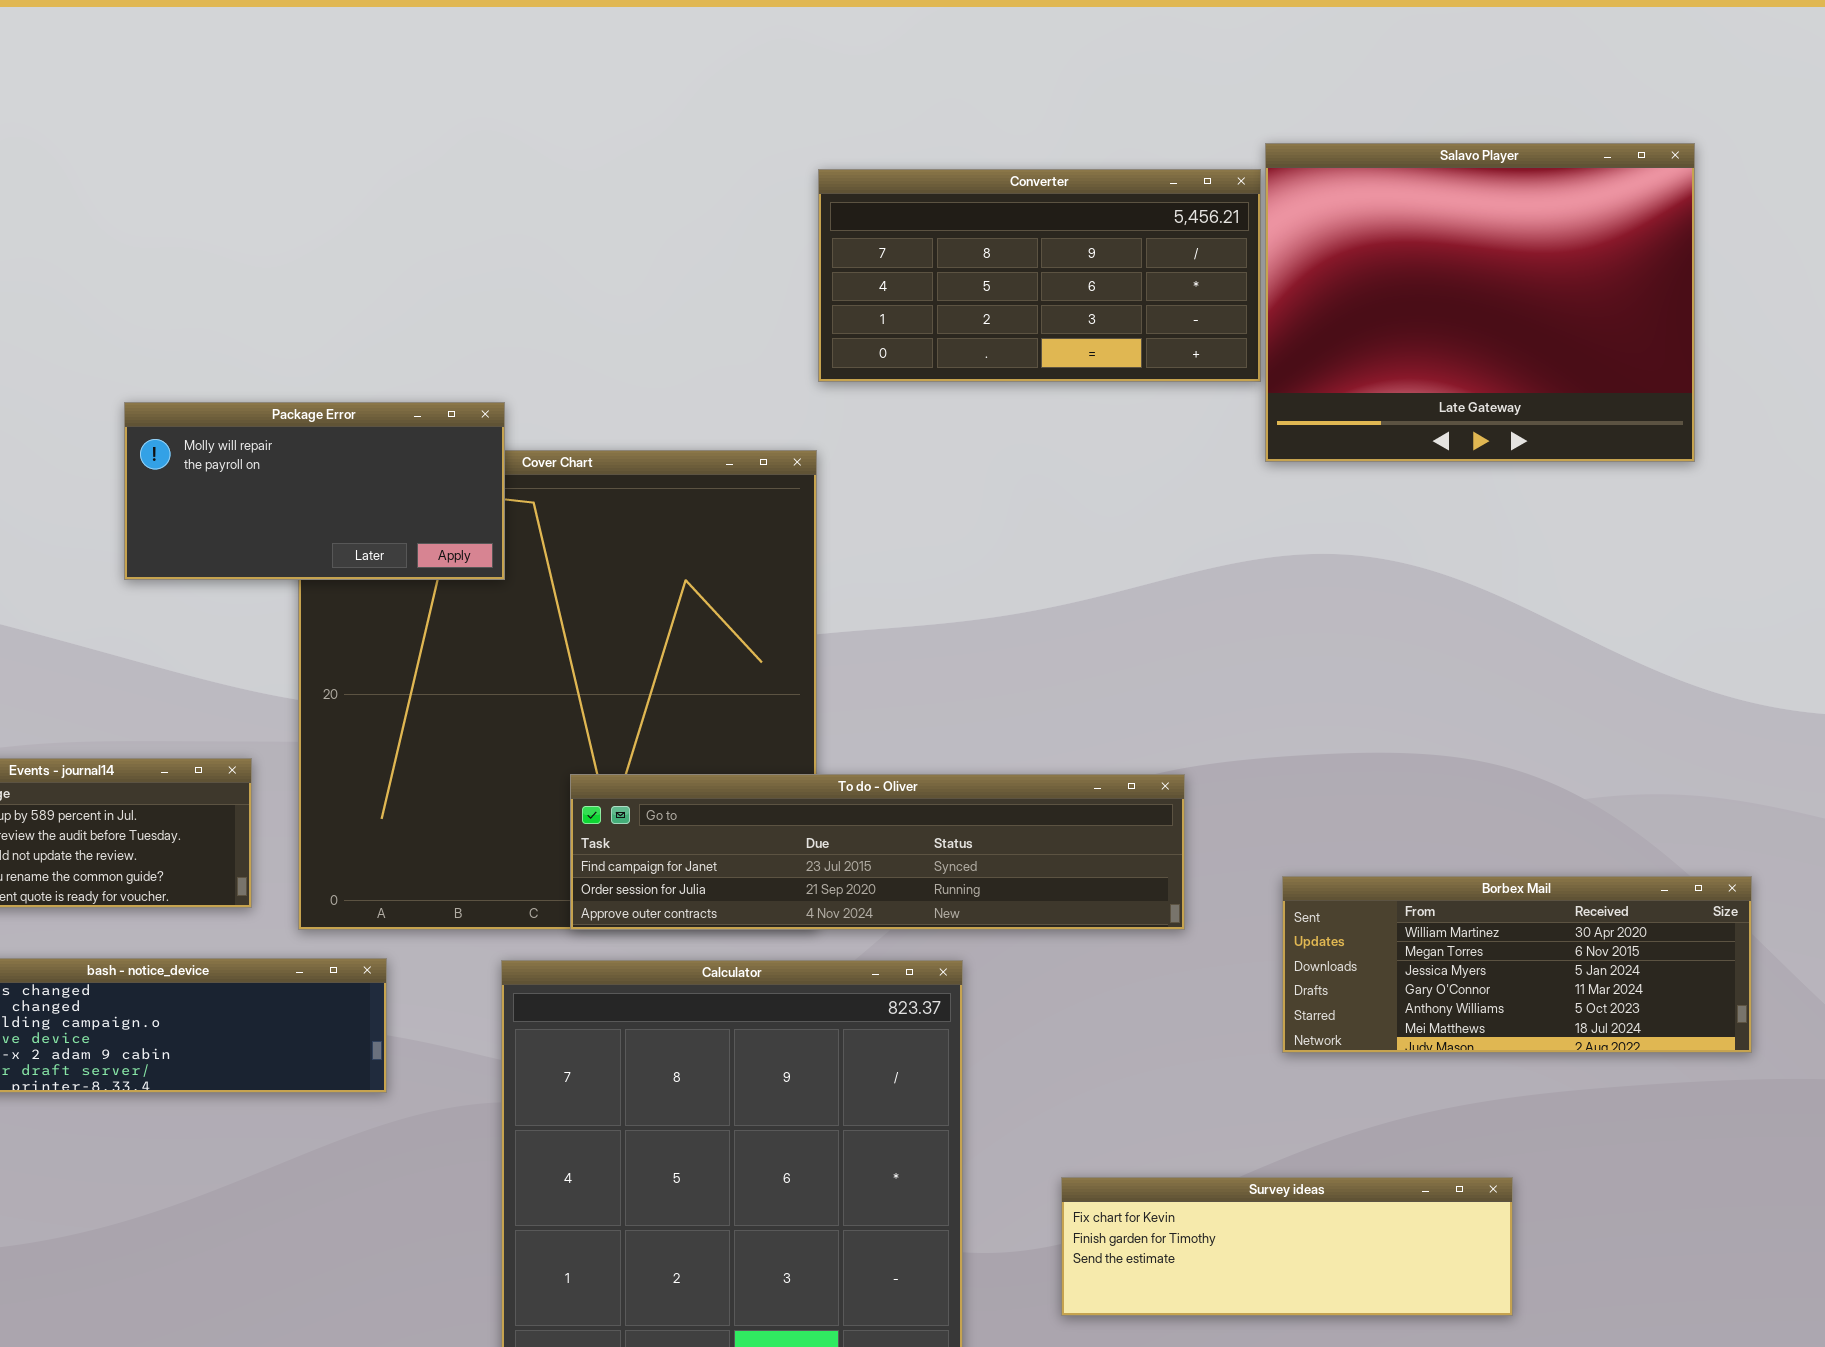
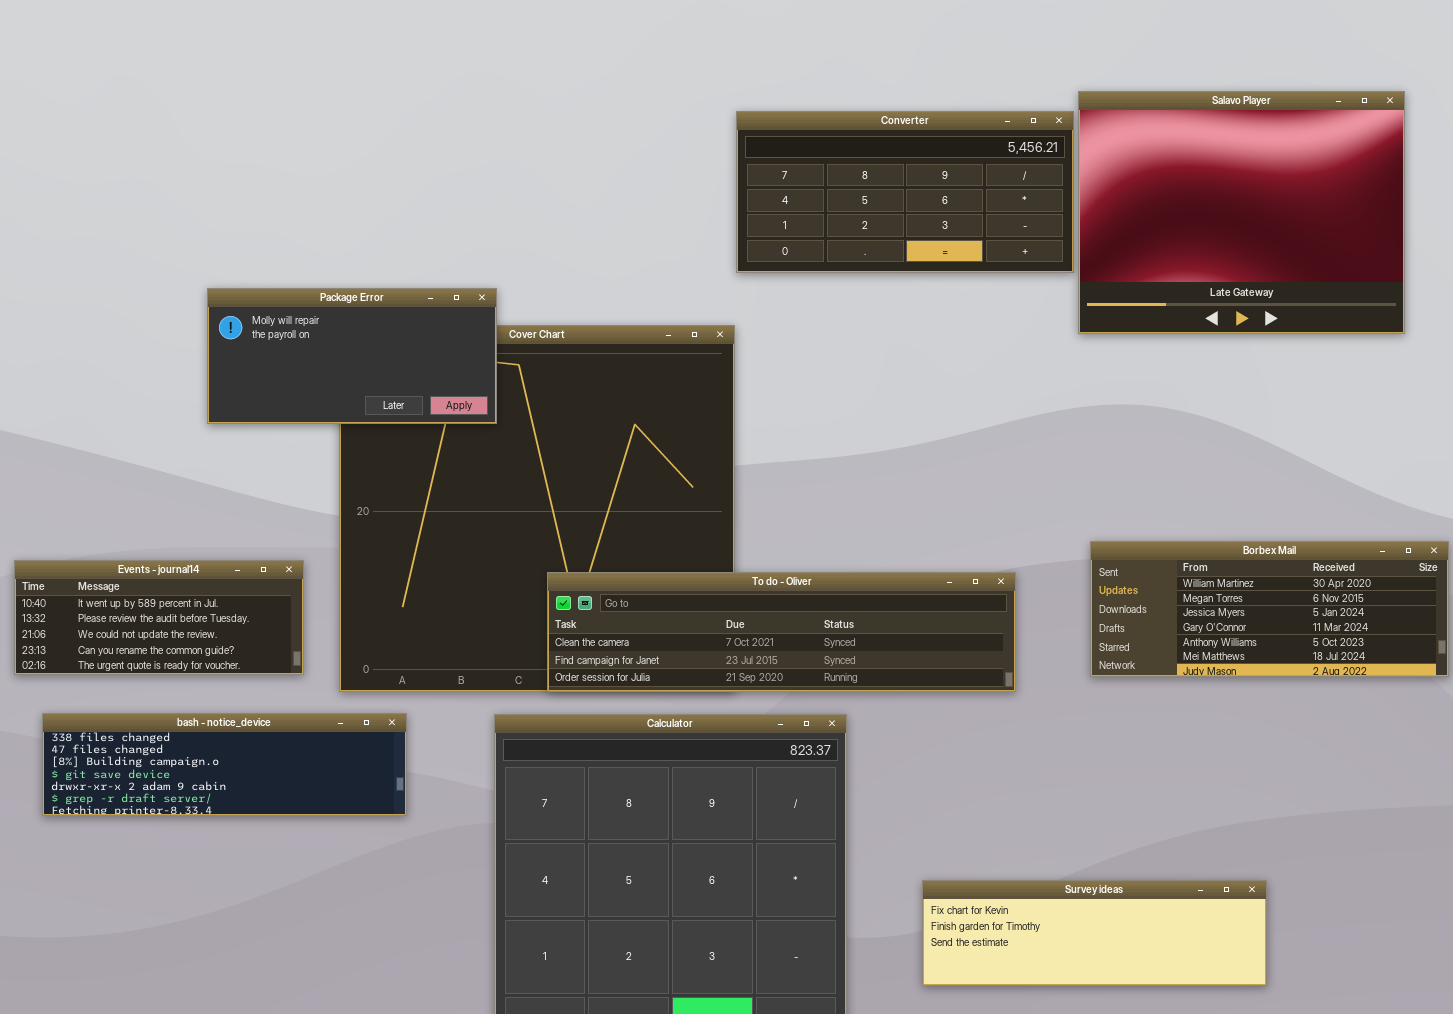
To do - Oliver: [570,774,1185,930] -> [547,572,1016,692], scrolled up 1 row
Borbex Mail: [1282,876,1752,1053] -> [1090,541,1449,677], moved

